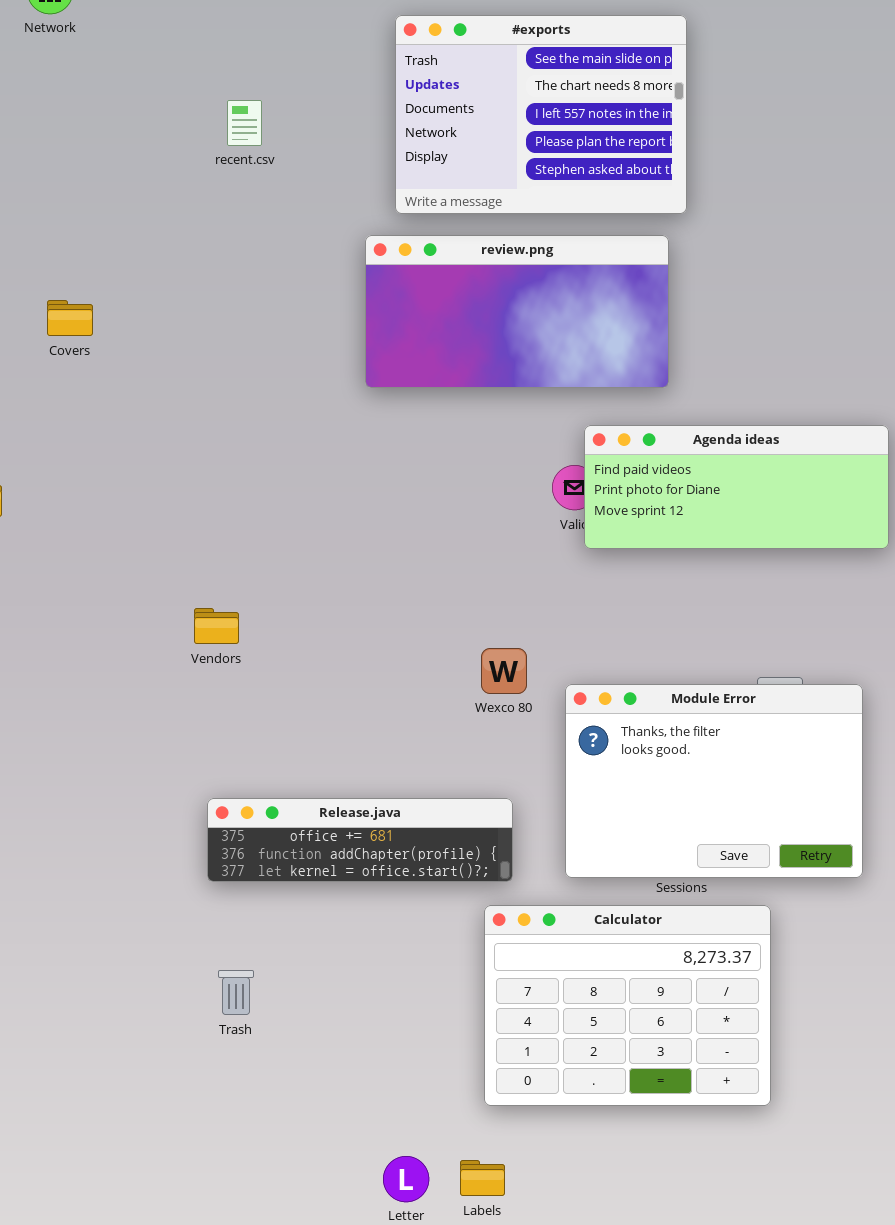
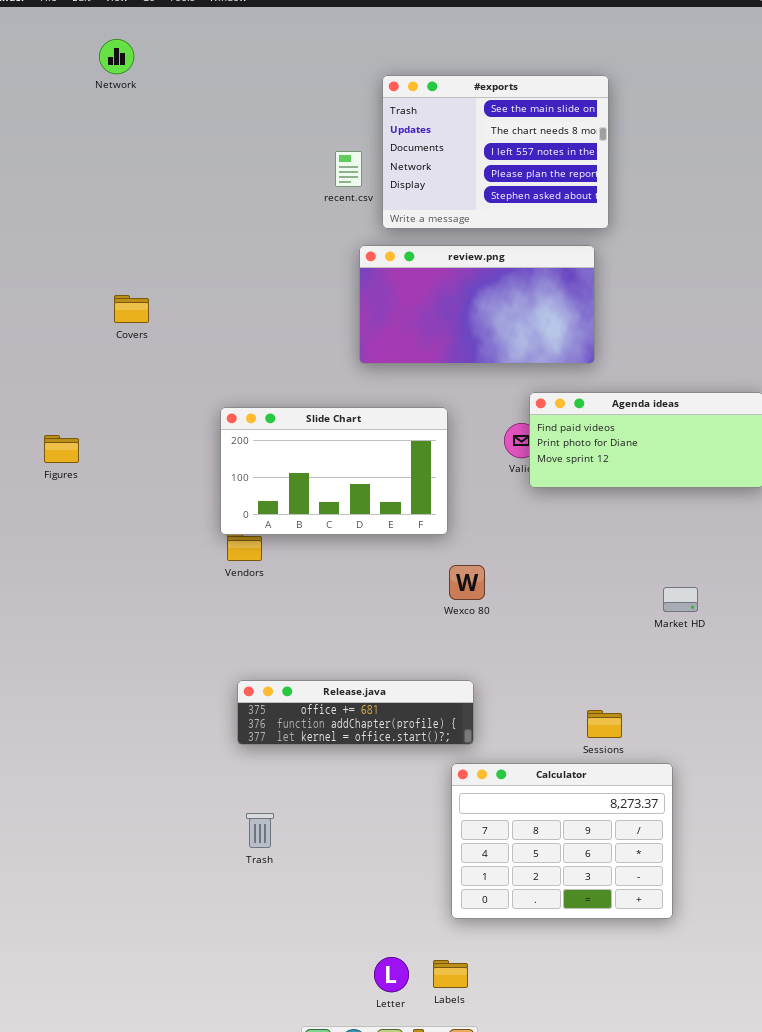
recent.csv: [227,100,262,146] -> [335,151,362,187], moved
Slide Chart: none -> [220,407,448,535], opened
Module Error: [565,684,863,878] -> none, closed

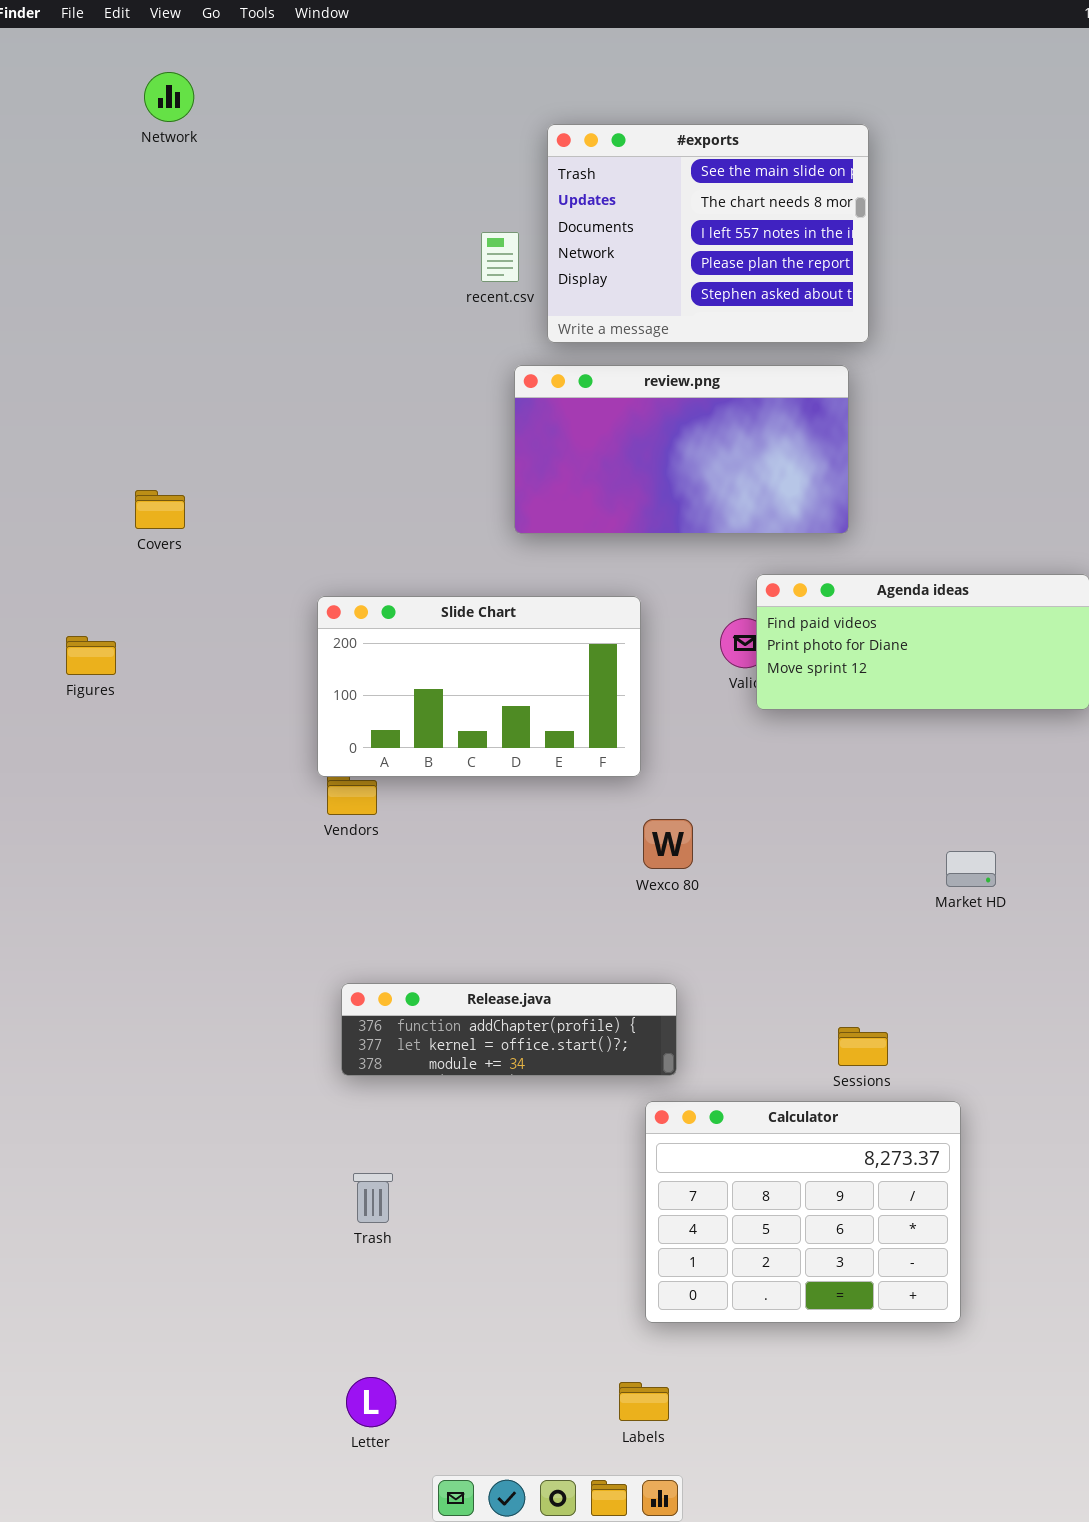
Covers: [114,295,149,323] -> [135,490,185,529], moved
Release.java: [237,680,474,745] -> [341,983,677,1076], scrolled down 1 row
Letter: [374,957,409,992] -> [346,1377,396,1427], moved

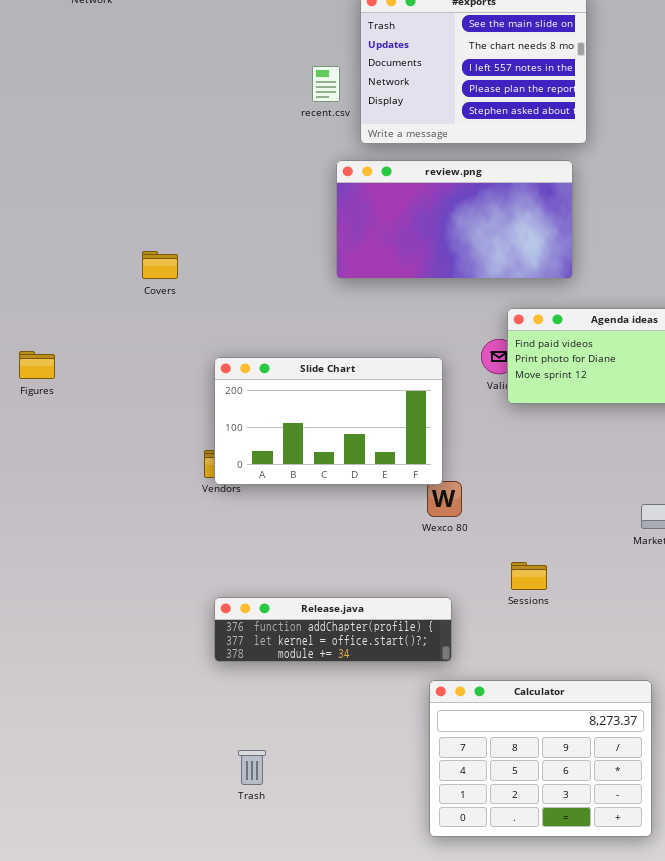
Covers: [135,490,185,529] -> [142,251,178,279], moved
Slide Chart: [317,596,641,777] -> [214,357,443,485], moved
Sessions: [838,1027,888,1066] -> [511,562,547,590], moved
Trash: [353,1173,393,1223] -> [238,750,266,785], moved

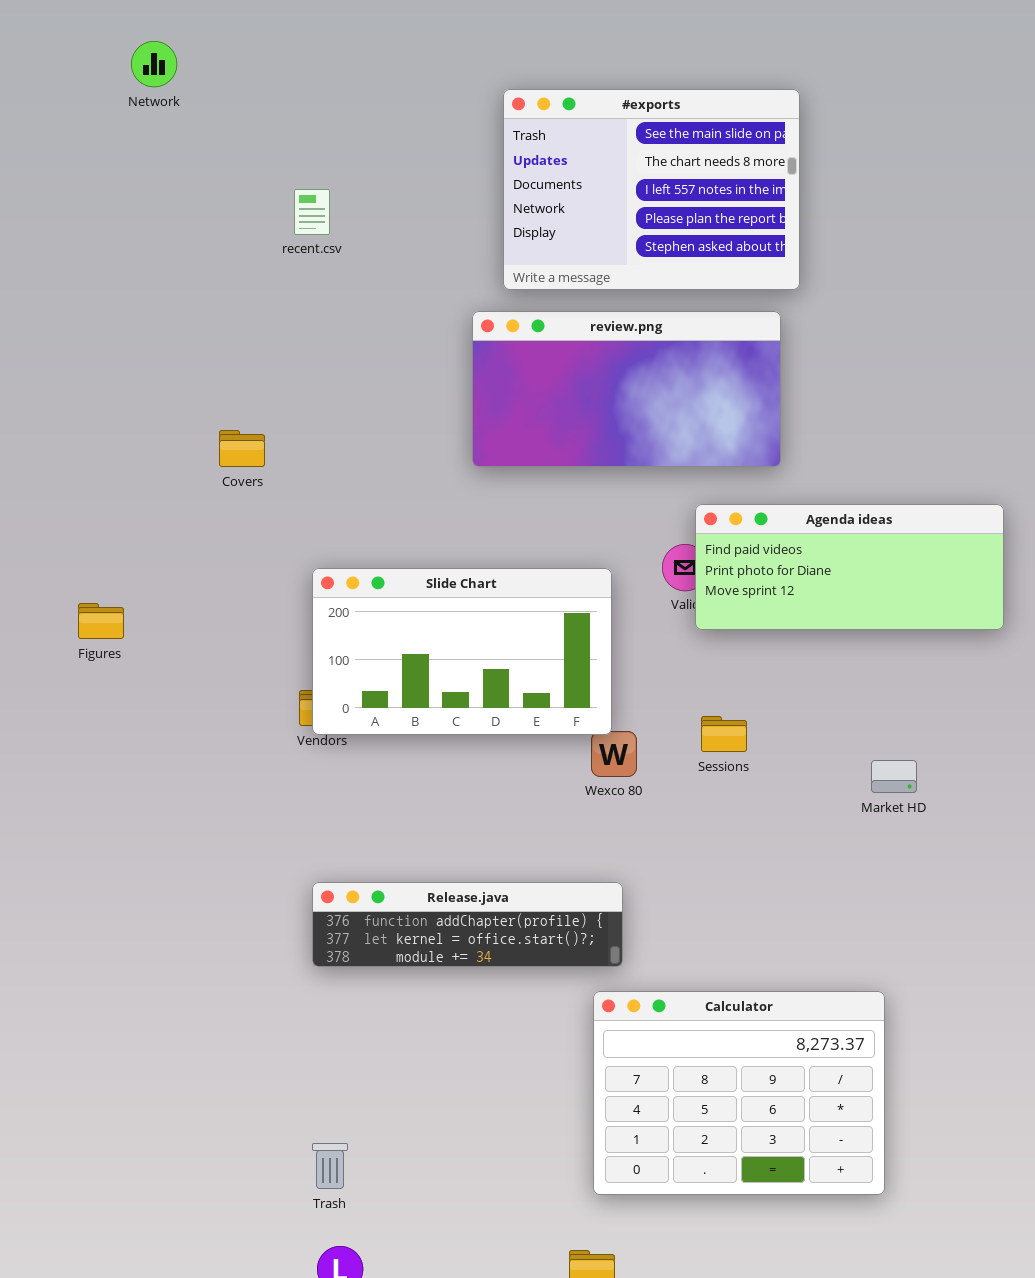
recent.csv: [312,66,340,102] -> [294,189,330,235], moved
Figures: [19,351,55,379] -> [78,603,124,639], moved
Sessions: [511,562,547,590] -> [701,716,747,752], moved
Trash: [238,750,266,785] -> [312,1143,348,1189], moved

